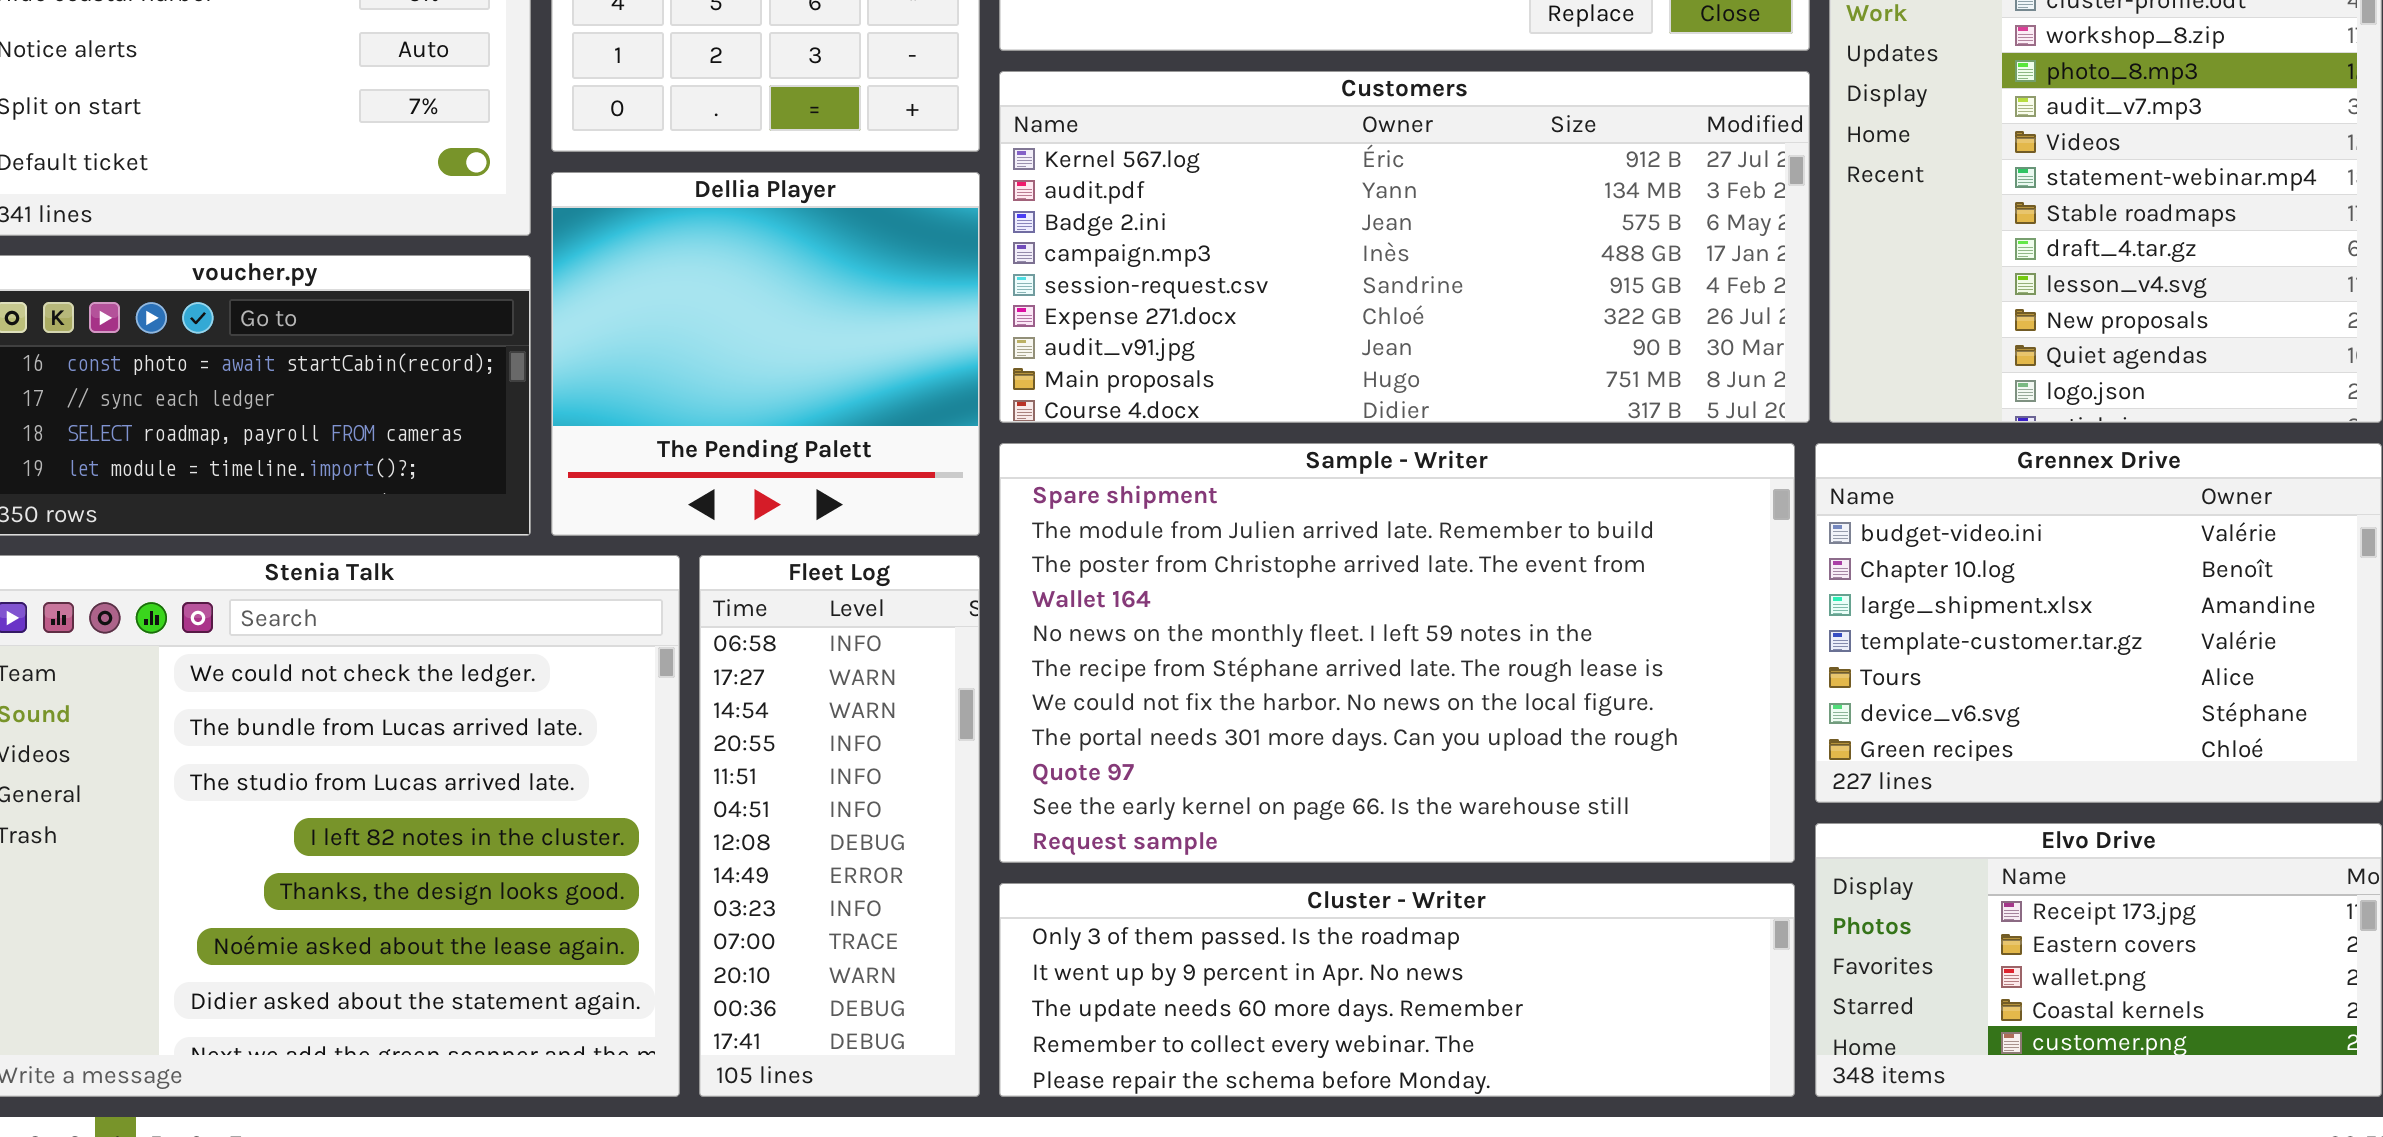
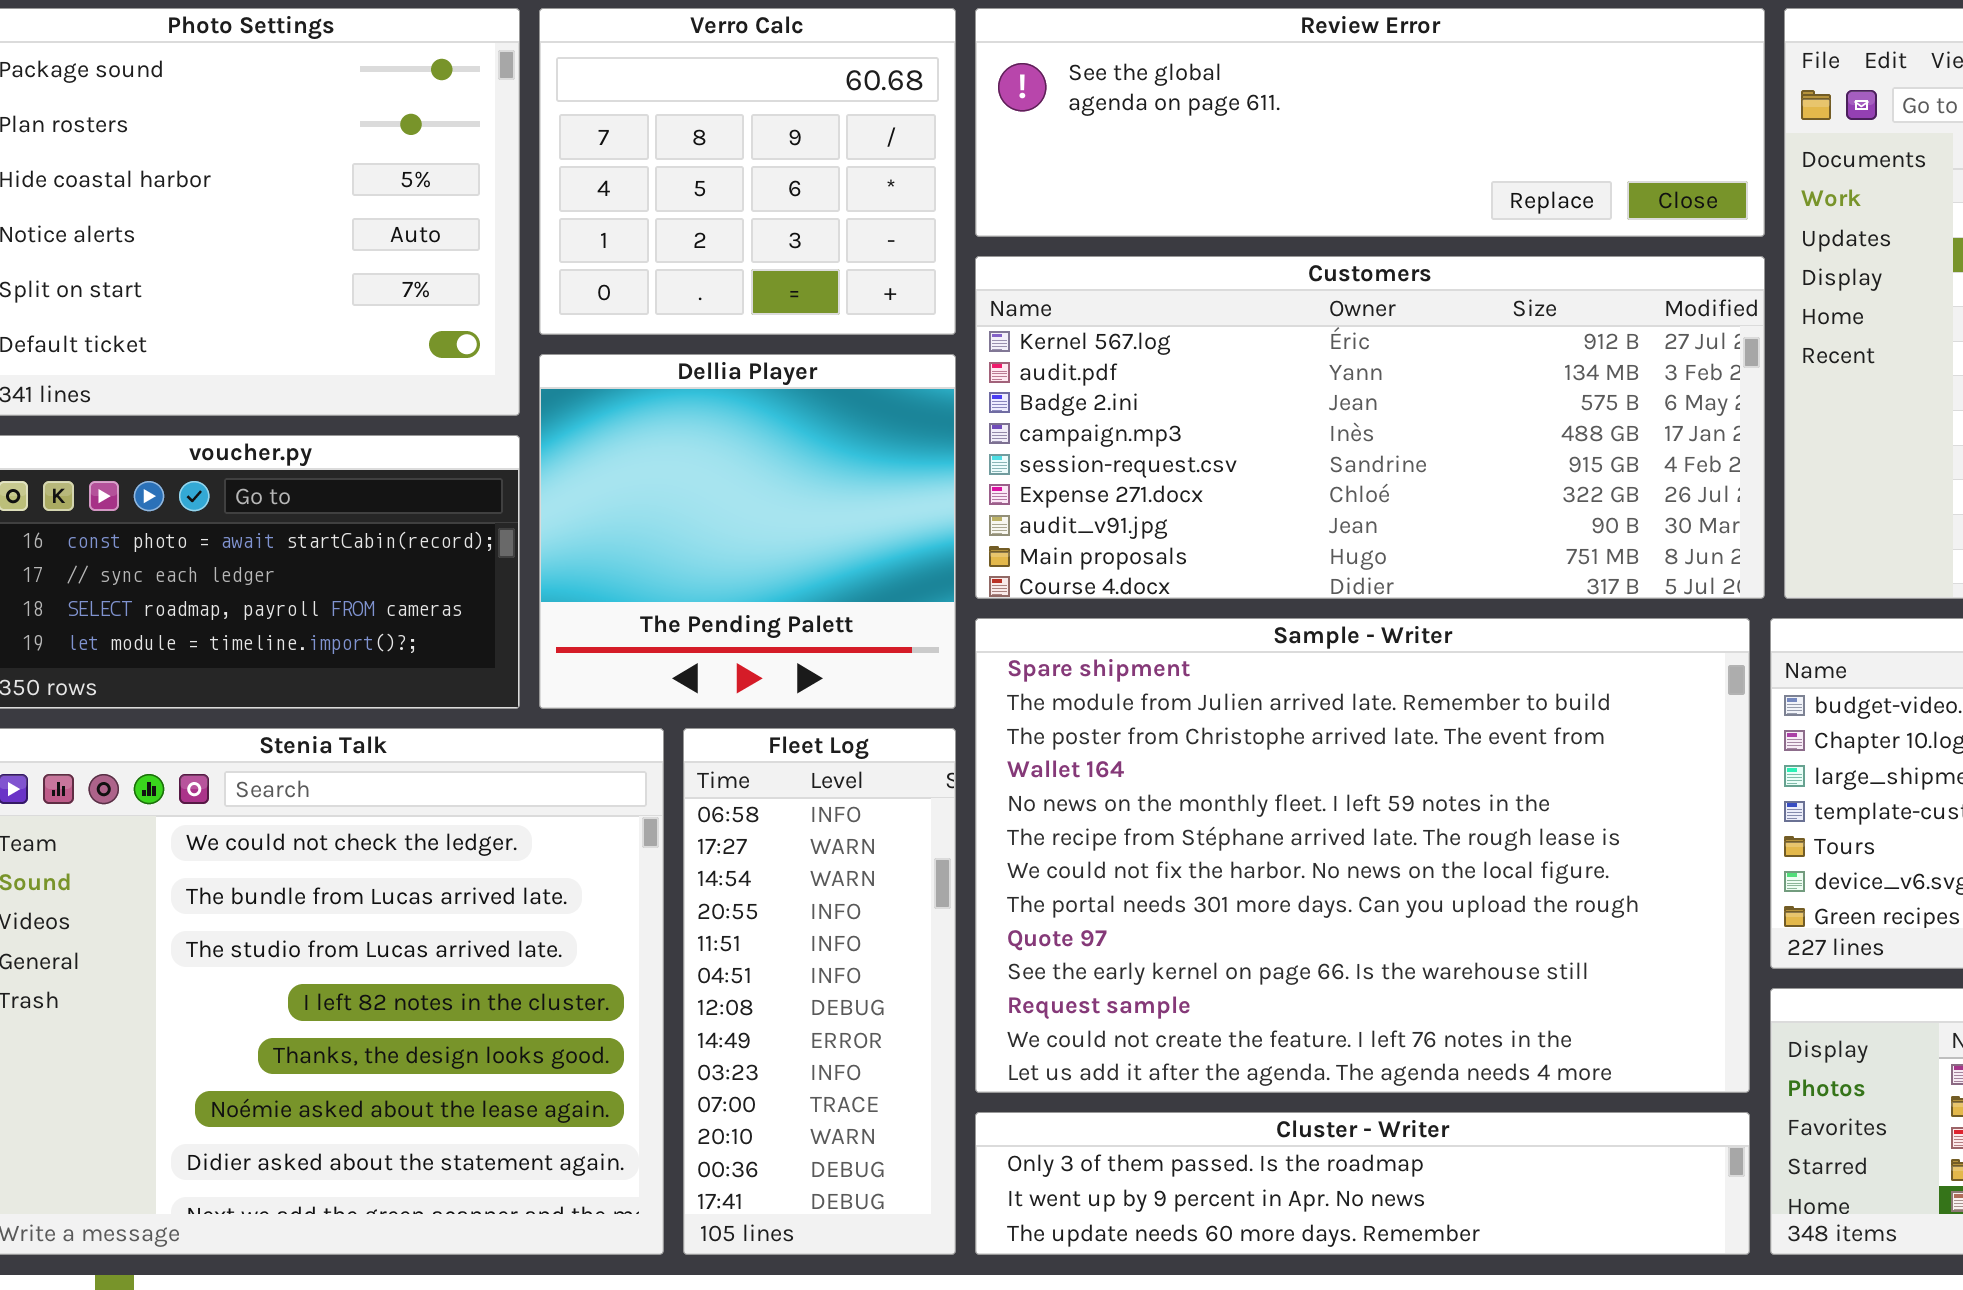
Sample - Writer: [999,443,1795,863] -> [975,618,1750,1093], resized
Cluster - Writer: [999,883,1795,1097] -> [975,1112,1750,1255], resized

